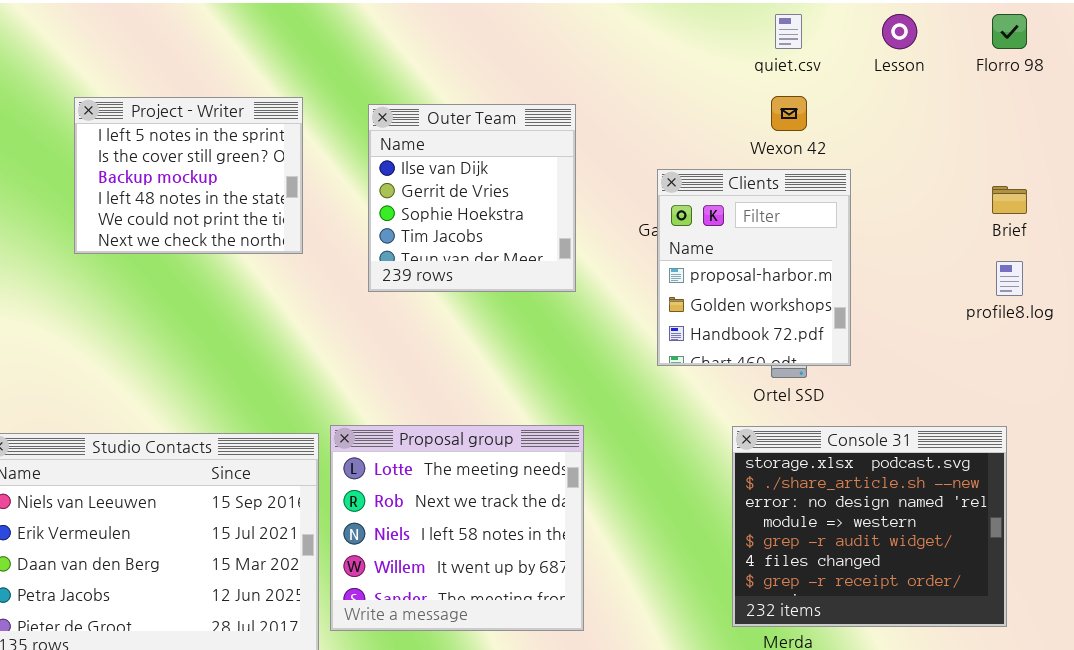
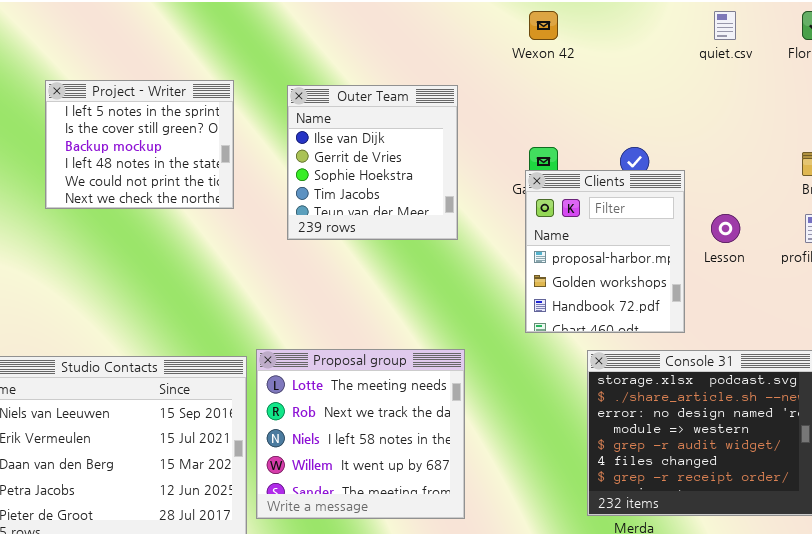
quiet.csv: [775,14,802,49] -> [714,11,736,40], moved
Lesson: [882,14,917,49] -> [711,214,740,243], moved
Wexon 42: [771,96,807,131] -> [529,11,558,40], moved
Clients: [657,169,851,366] -> [525,170,685,333], moved

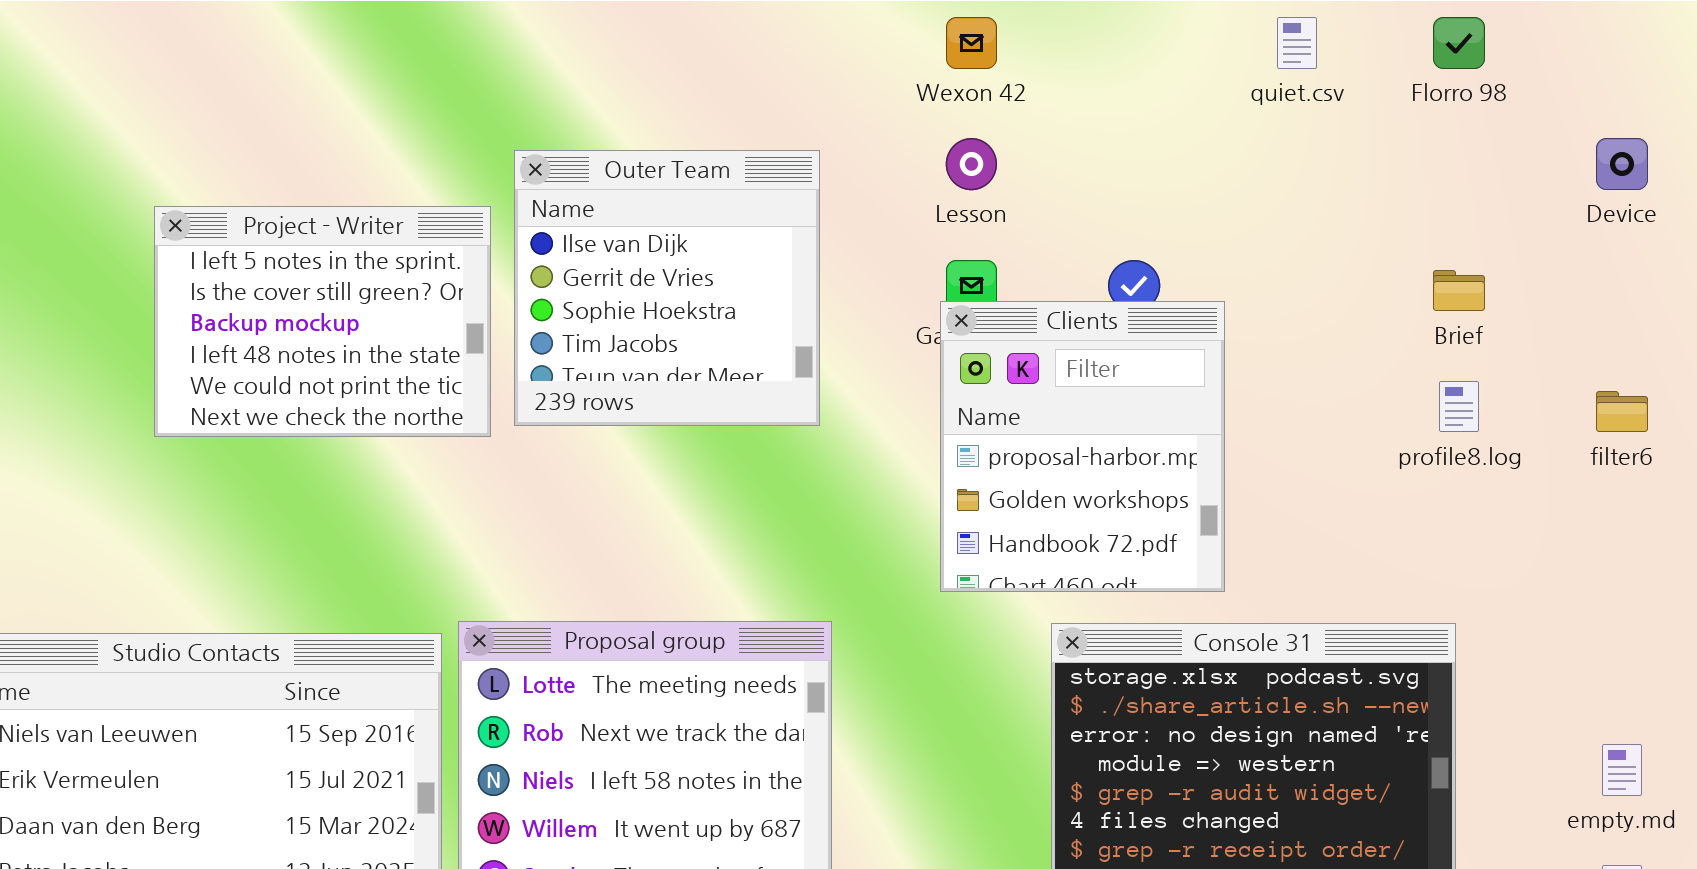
Project - Writer: [45,80,234,209] -> [154,206,491,437], moved
Lesson: [711,214,740,243] -> [946,138,997,190], moved

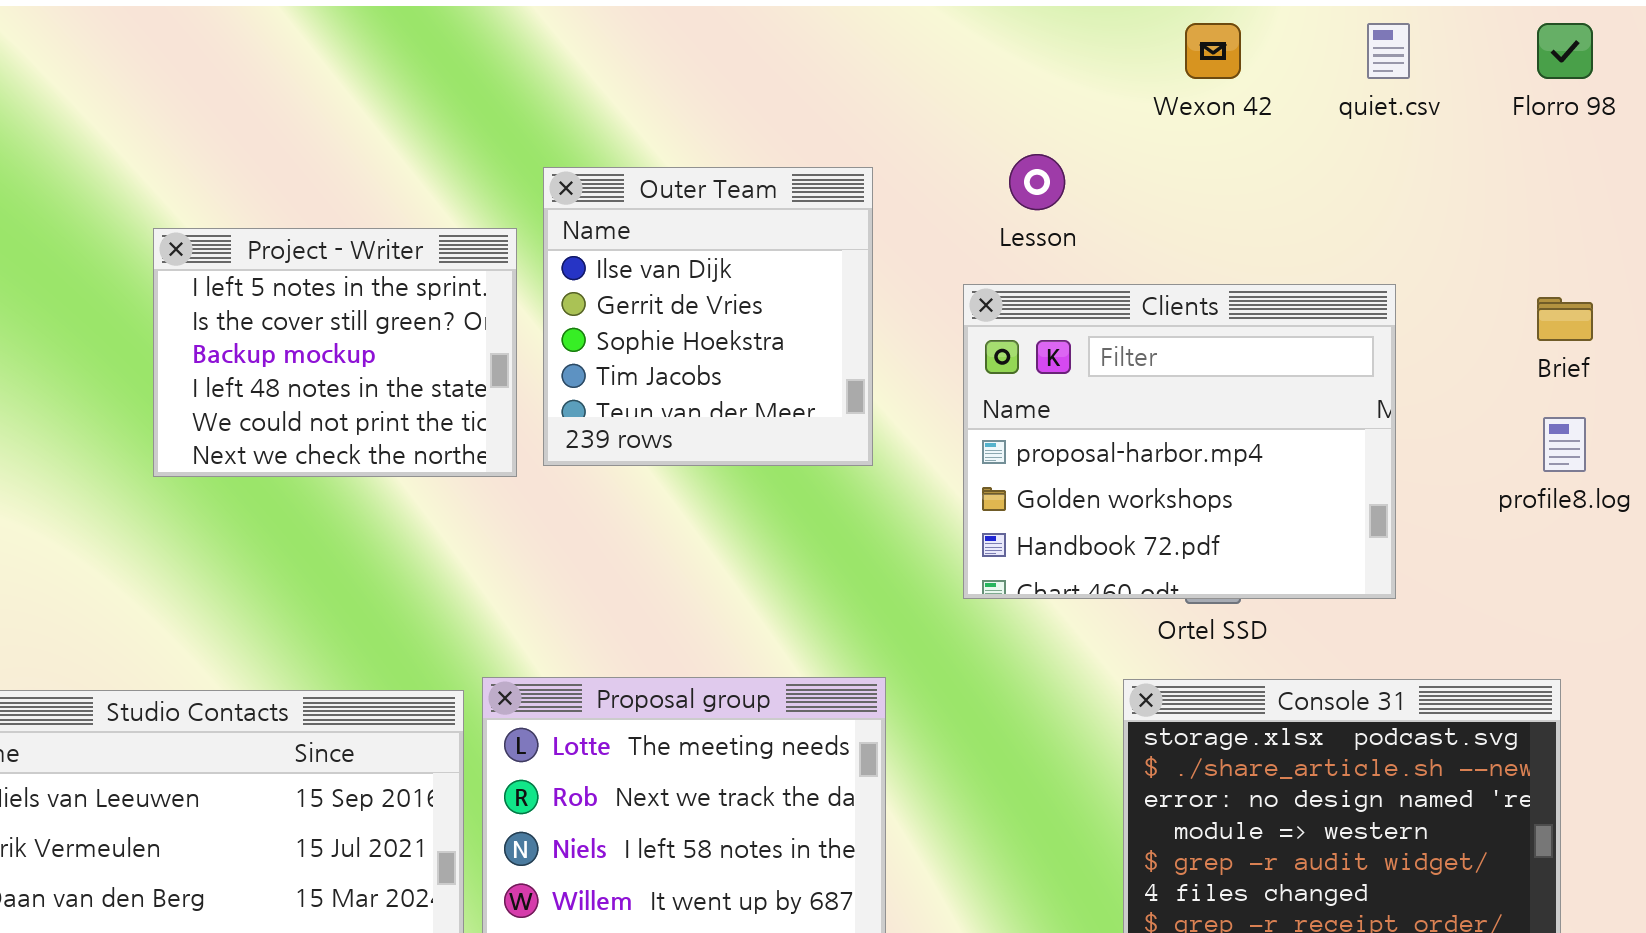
Wexon 42: [946,17,997,69] -> [1185,23,1241,79], moved
Clients: [940,301,1225,592] -> [963,284,1396,599], moved, resized

